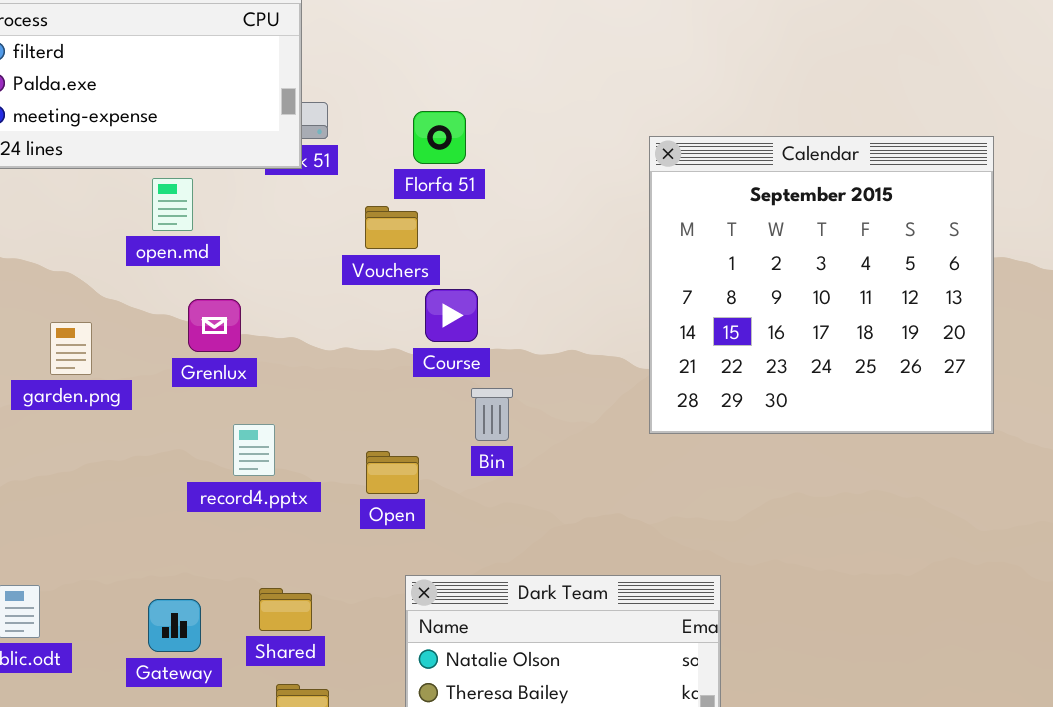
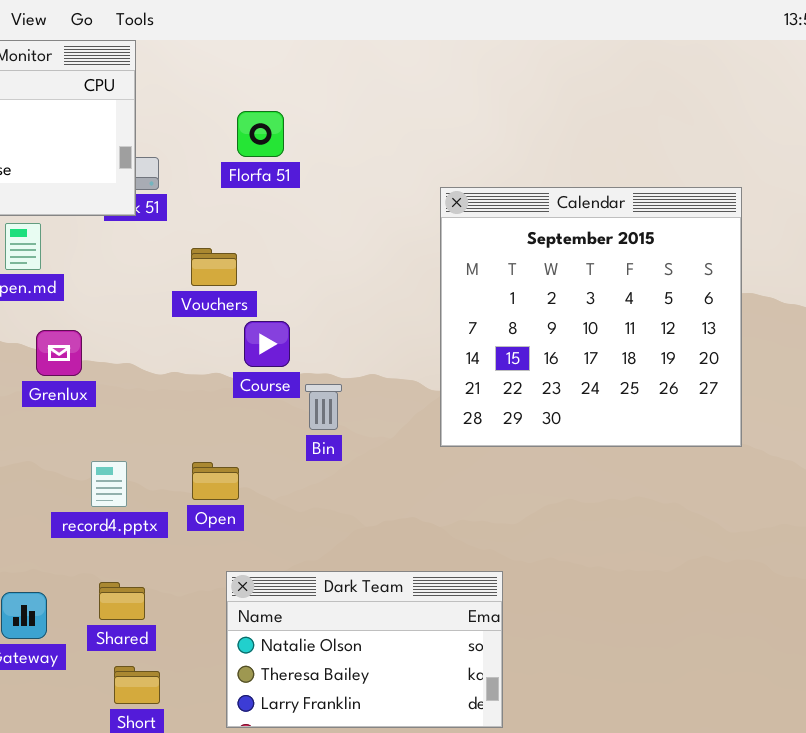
Florfa 51: [413,111,466,164] -> [237,111,284,157], moved
Bin: [471,388,513,441] -> [305,384,342,430], moved
record4.pptx: [233,424,275,476] -> [91,461,127,507], moved

